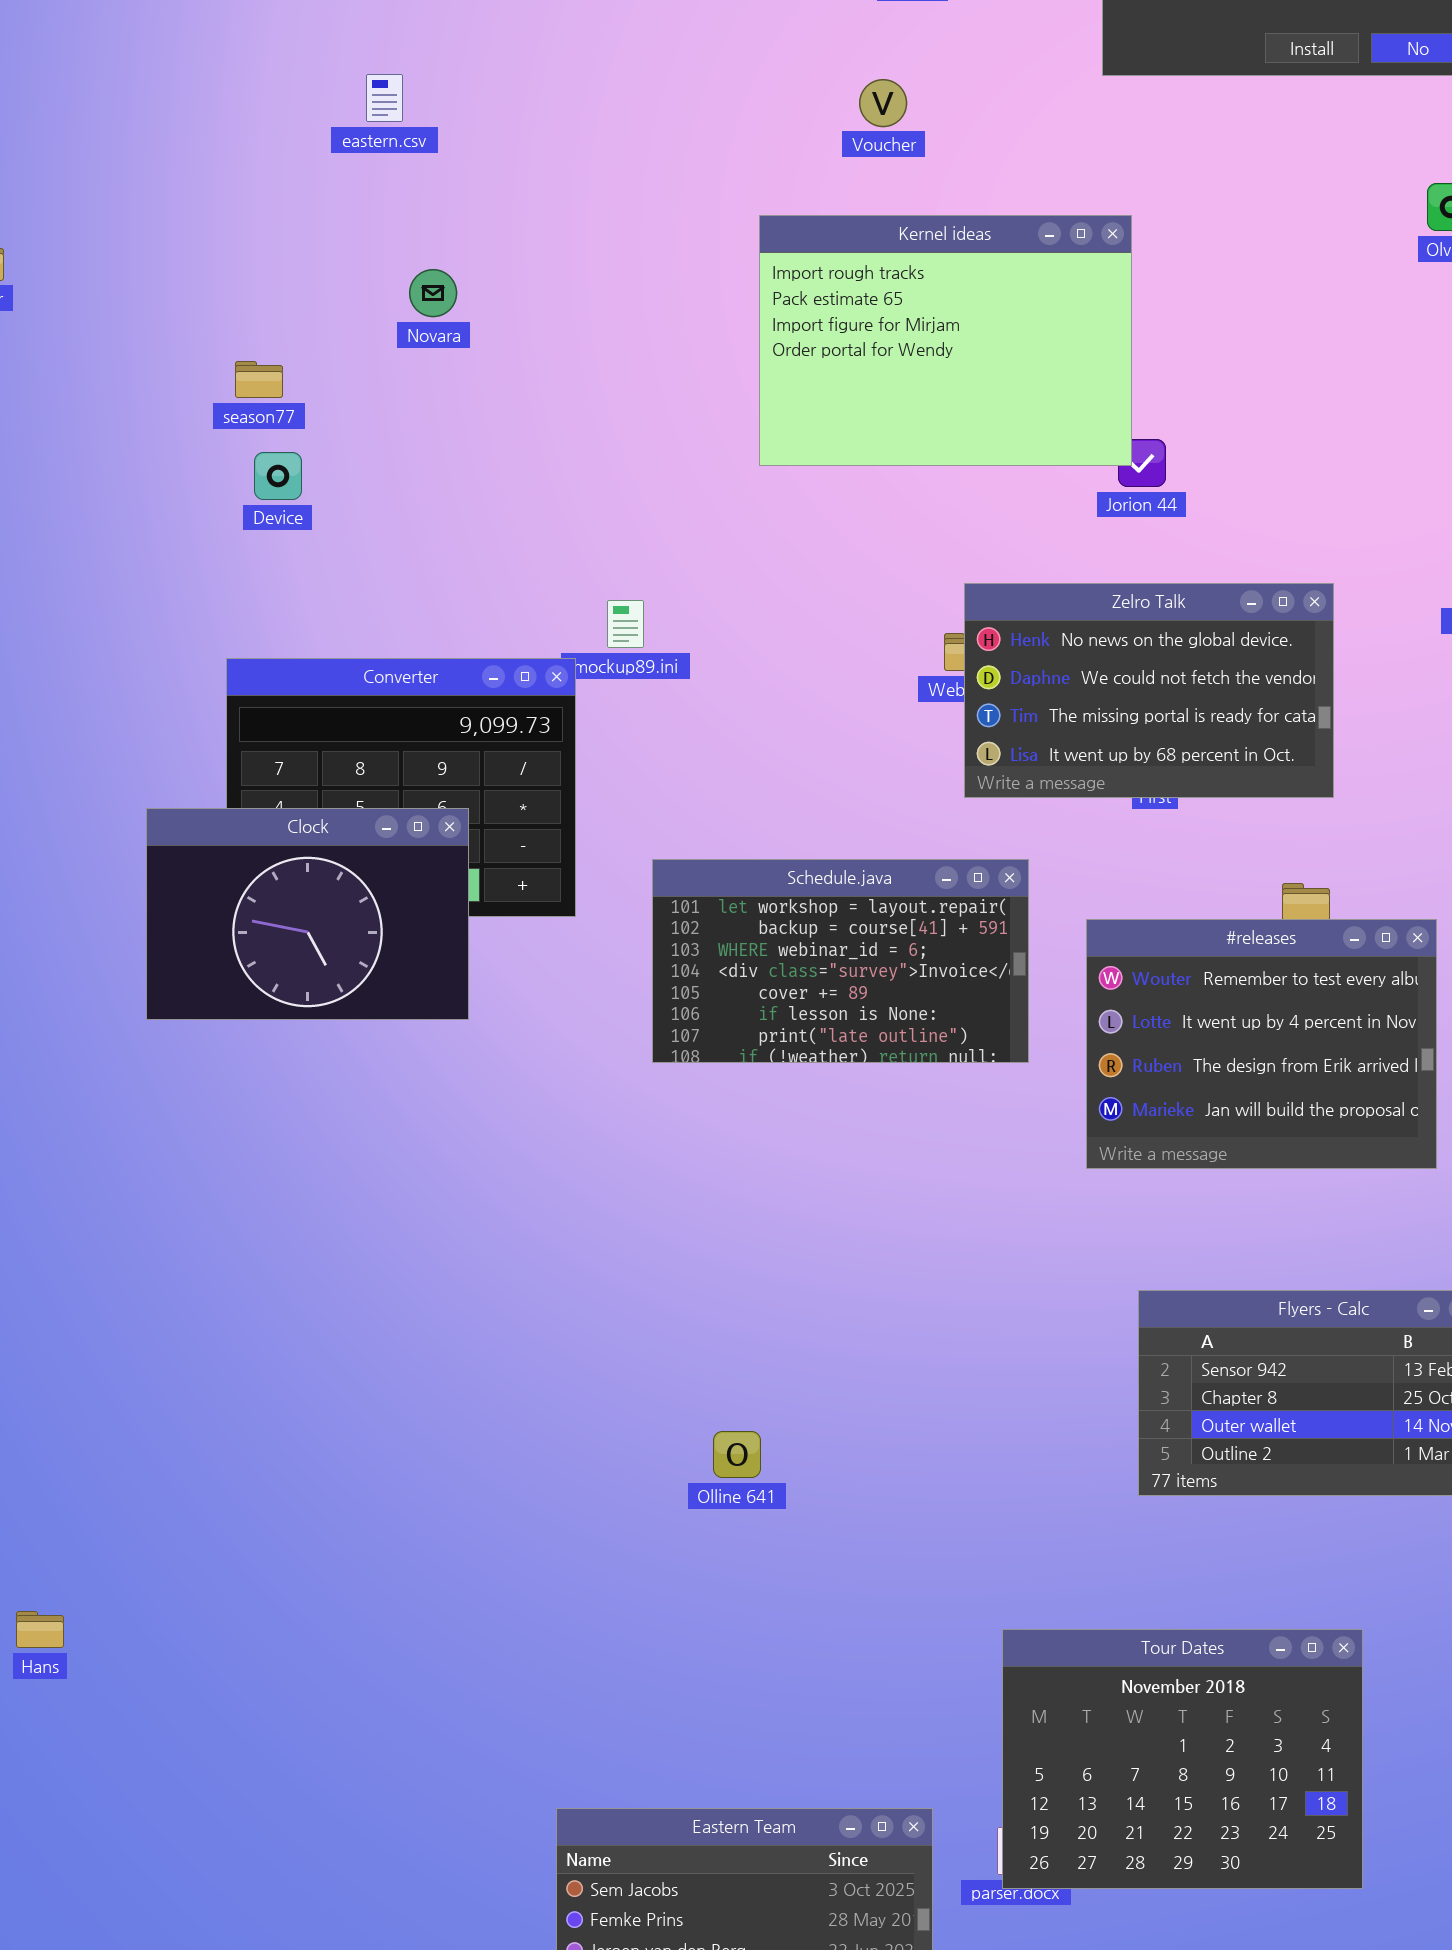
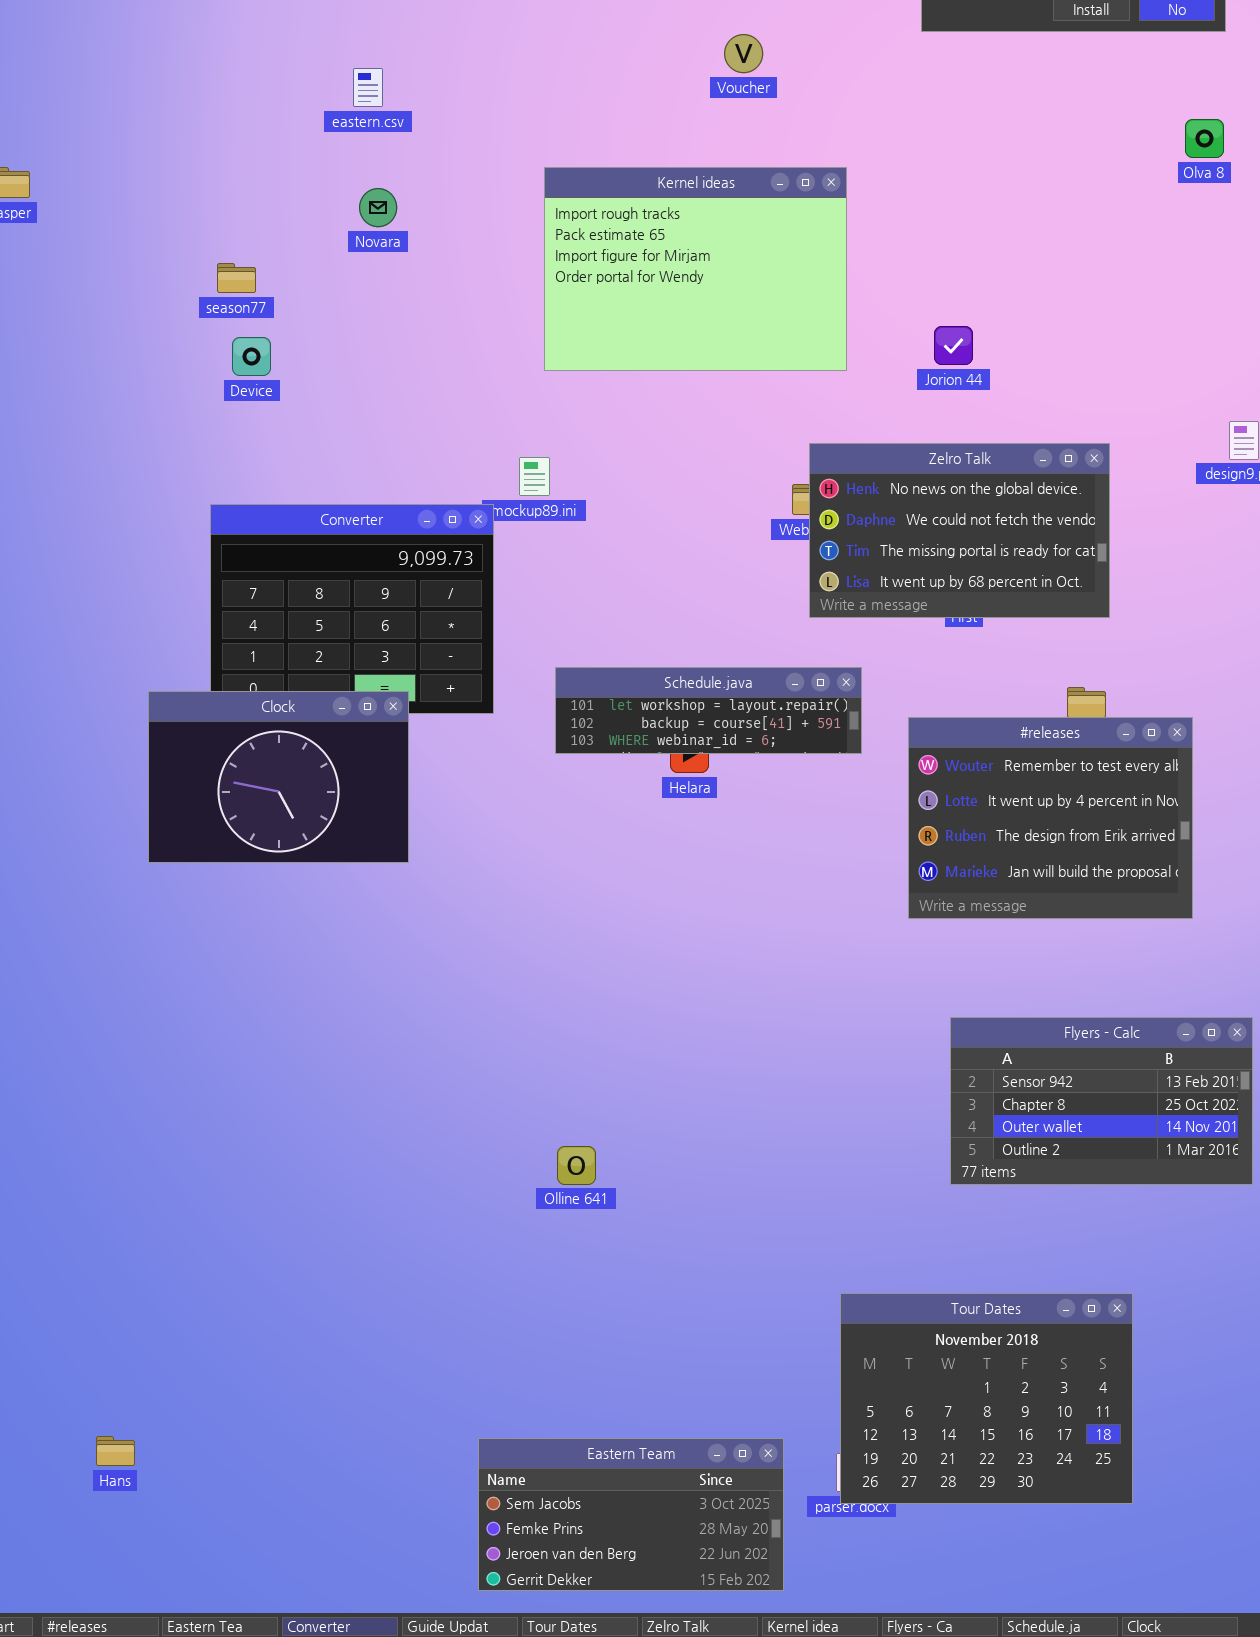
eastern.csv: [366,74,403,122] -> [353,68,383,107], moved
Kernel ideas: [759,215,1132,466] -> [544,167,847,371], moved
Clock: [146,808,469,1020] -> [148,691,409,863], moved
Schedule.java: [652,859,1029,1063] -> [555,667,862,754], resized
Olline 641: [713,1431,761,1478] -> [557,1146,596,1185], moved
Hans: [16,1611,64,1648] -> [96,1436,135,1466], moved

